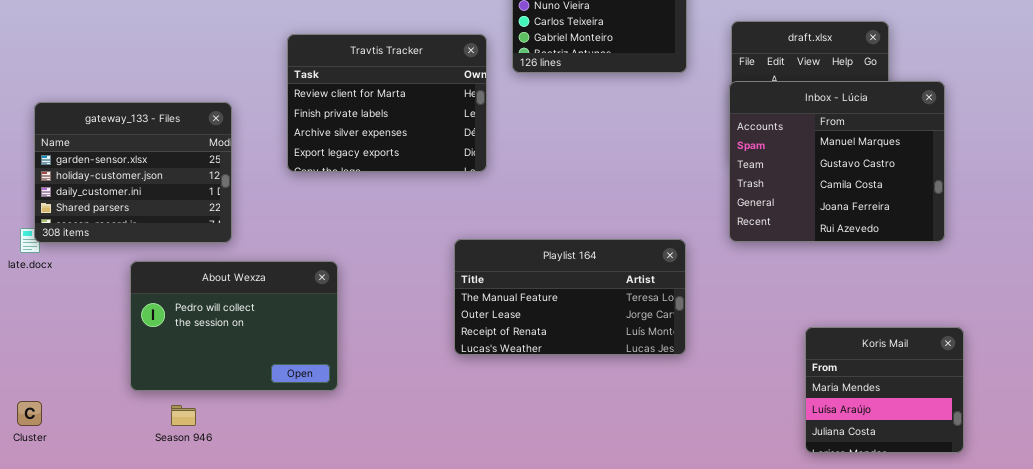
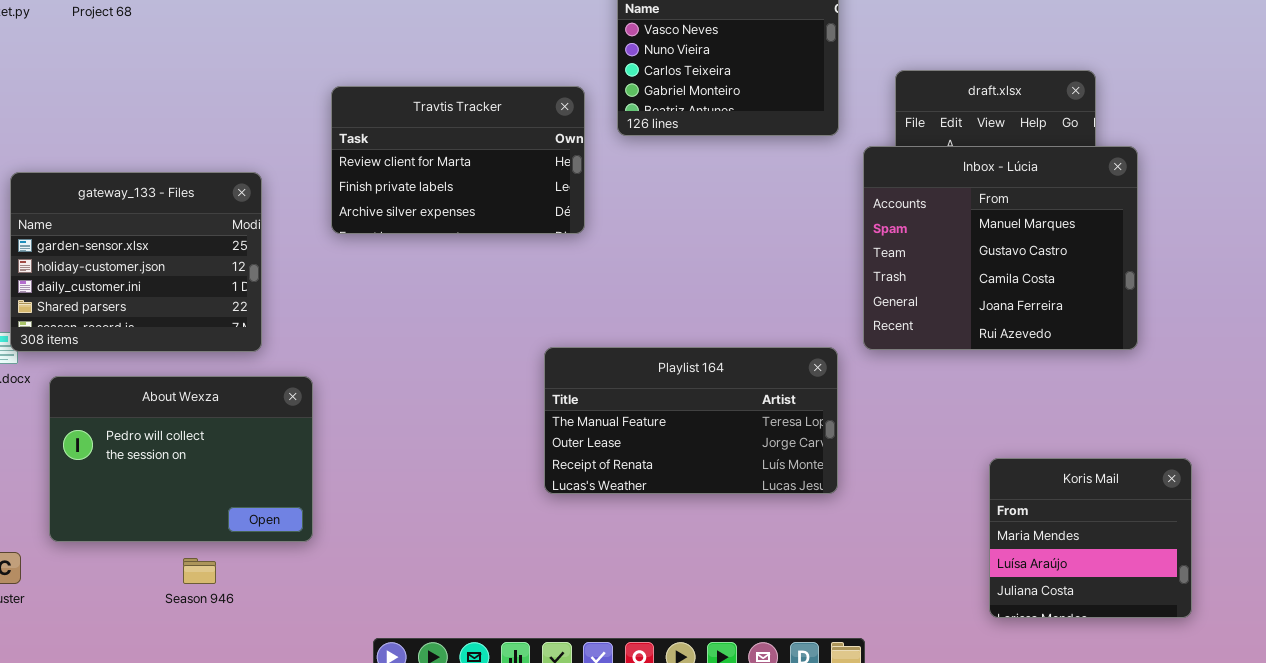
Travtis Tracker: [287,34,487,172] -> [331,86,585,234], resized
Inbox - Lúcia: [729,81,945,242] -> [863,146,1138,350], moved
About Wexza: [130,261,338,391] -> [49,376,313,542], moved

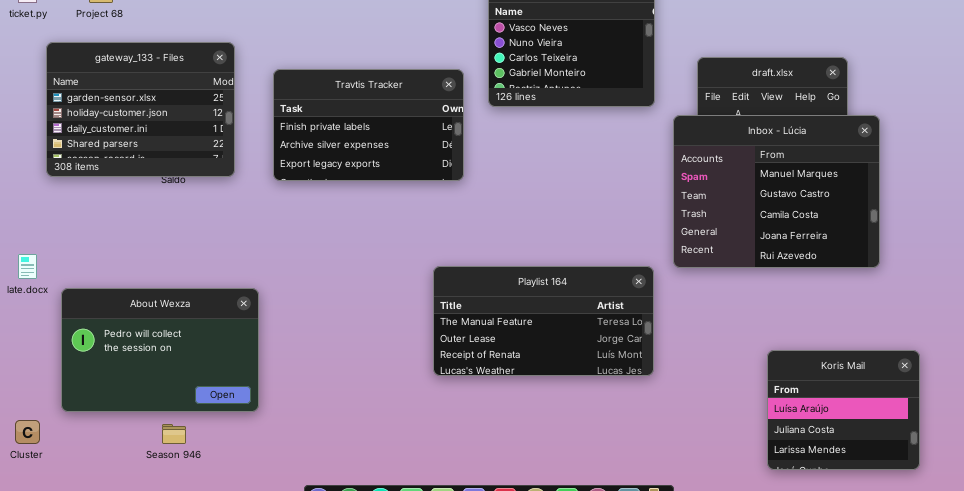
Travtis Tracker: [331,86,585,234] -> [273,69,464,181], scrolled down 1 row
gateway_133 - Files: [10,172,262,352] -> [46,42,235,177], moved
Koris Mail: [989,458,1192,618] -> [767,350,920,470], scrolled down 1 row

